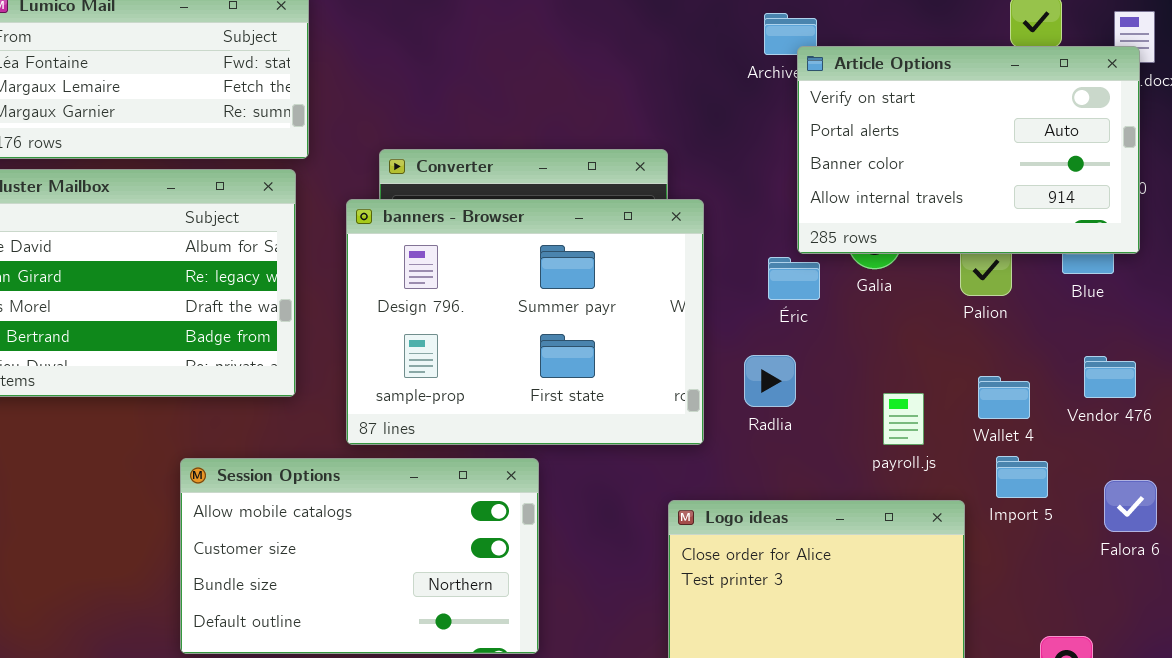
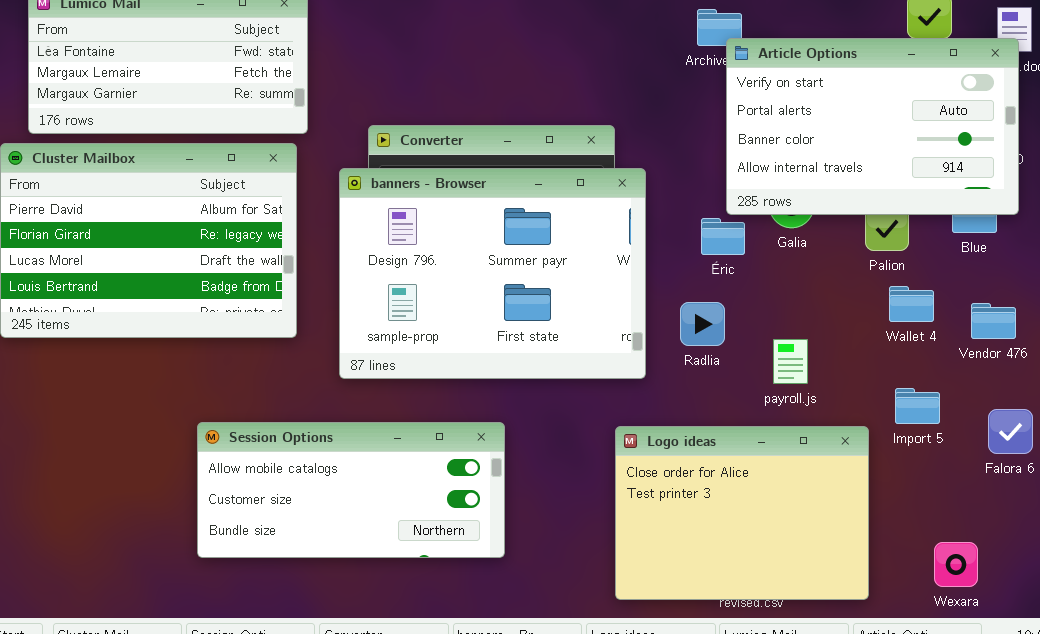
Wallet 4: [978,376,1030,419] -> [889,286,934,322], moved
payroll.js: [883,393,924,445] -> [773,339,808,384], moved
Session Options: [180,458,539,654] -> [197,422,505,558], resized

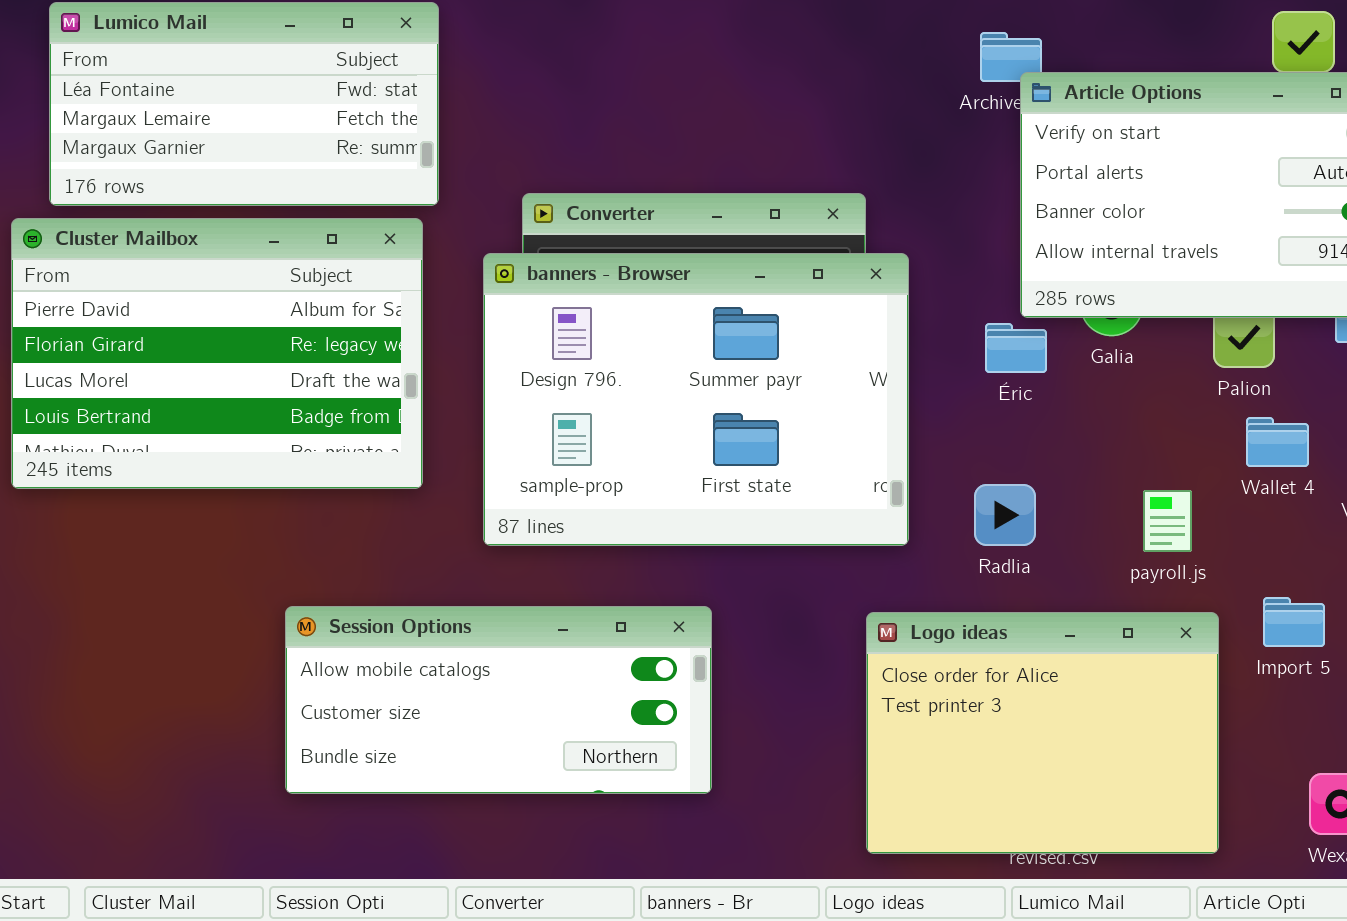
Radlia: [680,302,725,346] -> [974,484,1036,546], moved
payroll.js: [773,339,808,384] -> [1143,490,1192,552], moved
Import 5: [895,388,940,424] -> [1263,597,1325,647], moved

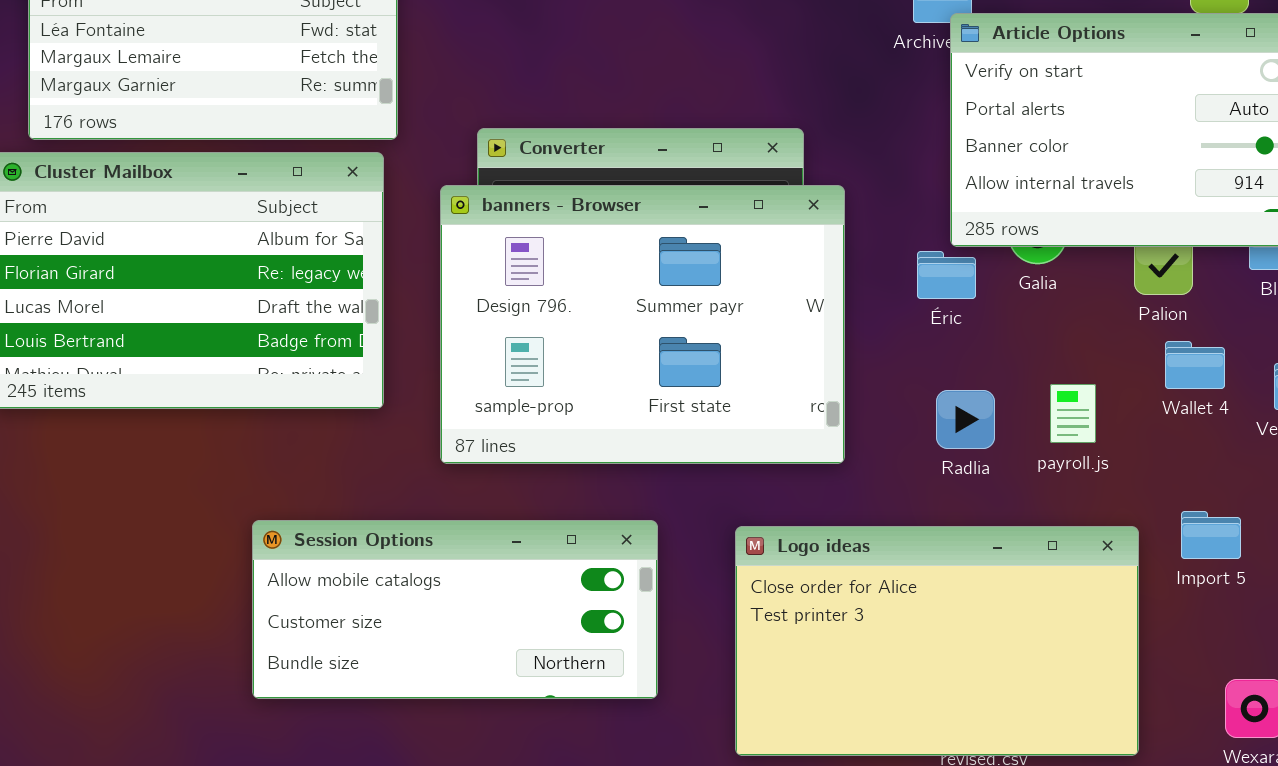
Radlia: [974,484,1036,546] -> [936,390,995,449], moved
payroll.js: [1143,490,1192,552] -> [1050,384,1096,443], moved
Logo ideas: [866,612,1219,854] -> [735,526,1139,756], resized

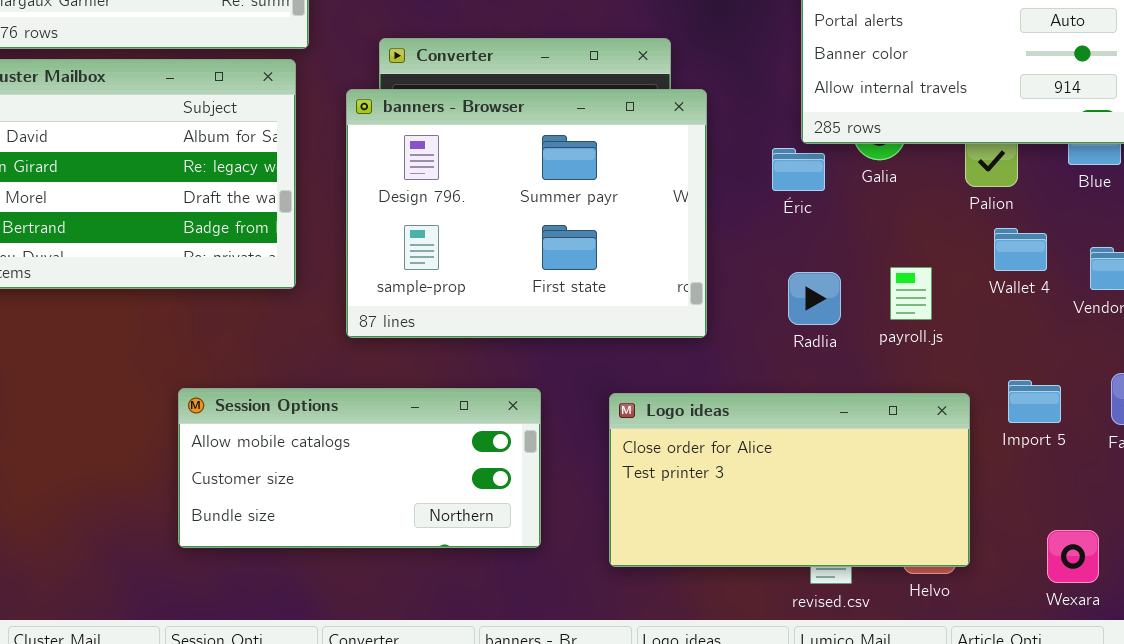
Logo ideas: [735,526,1139,756] -> [609,393,970,567], resized

